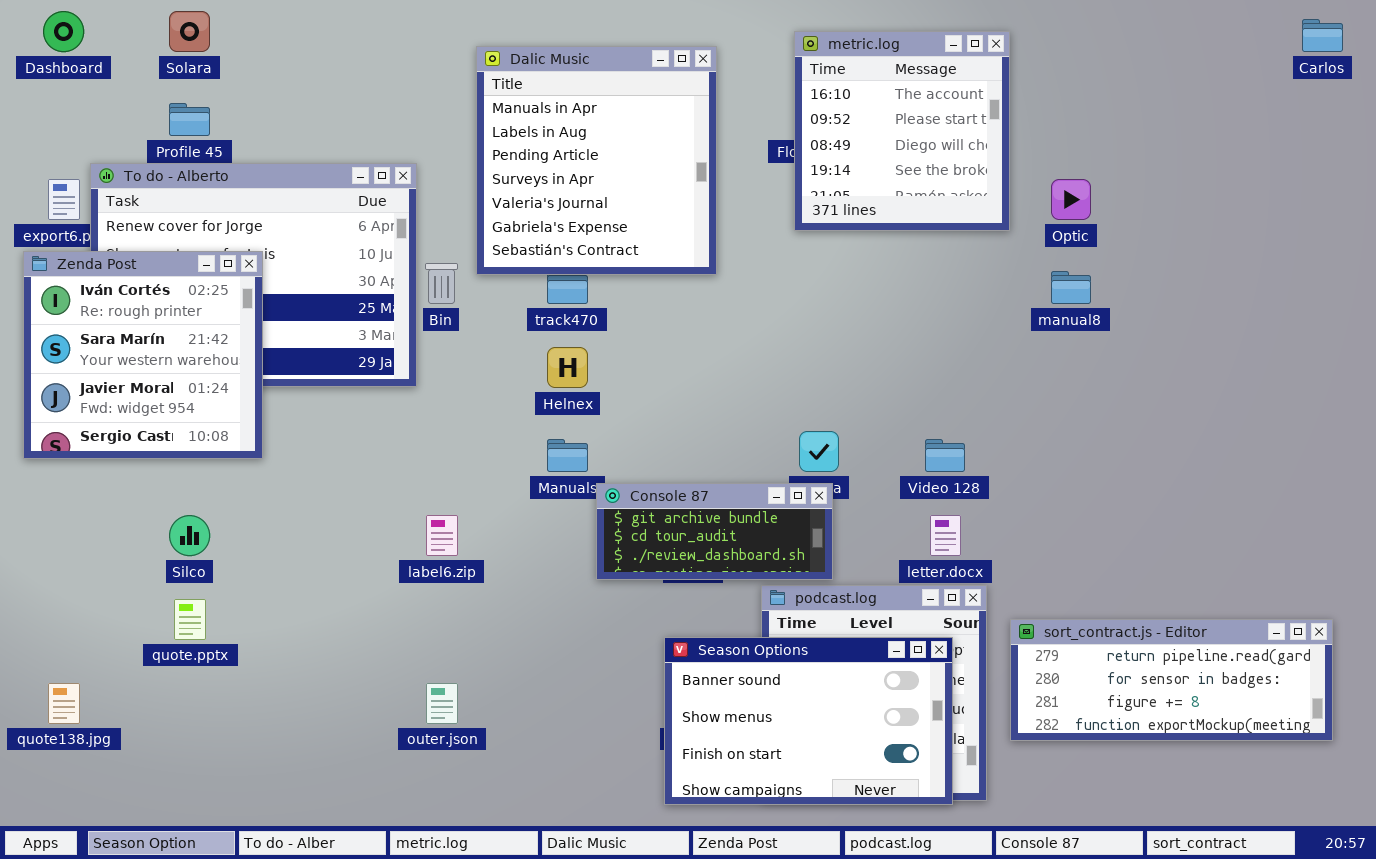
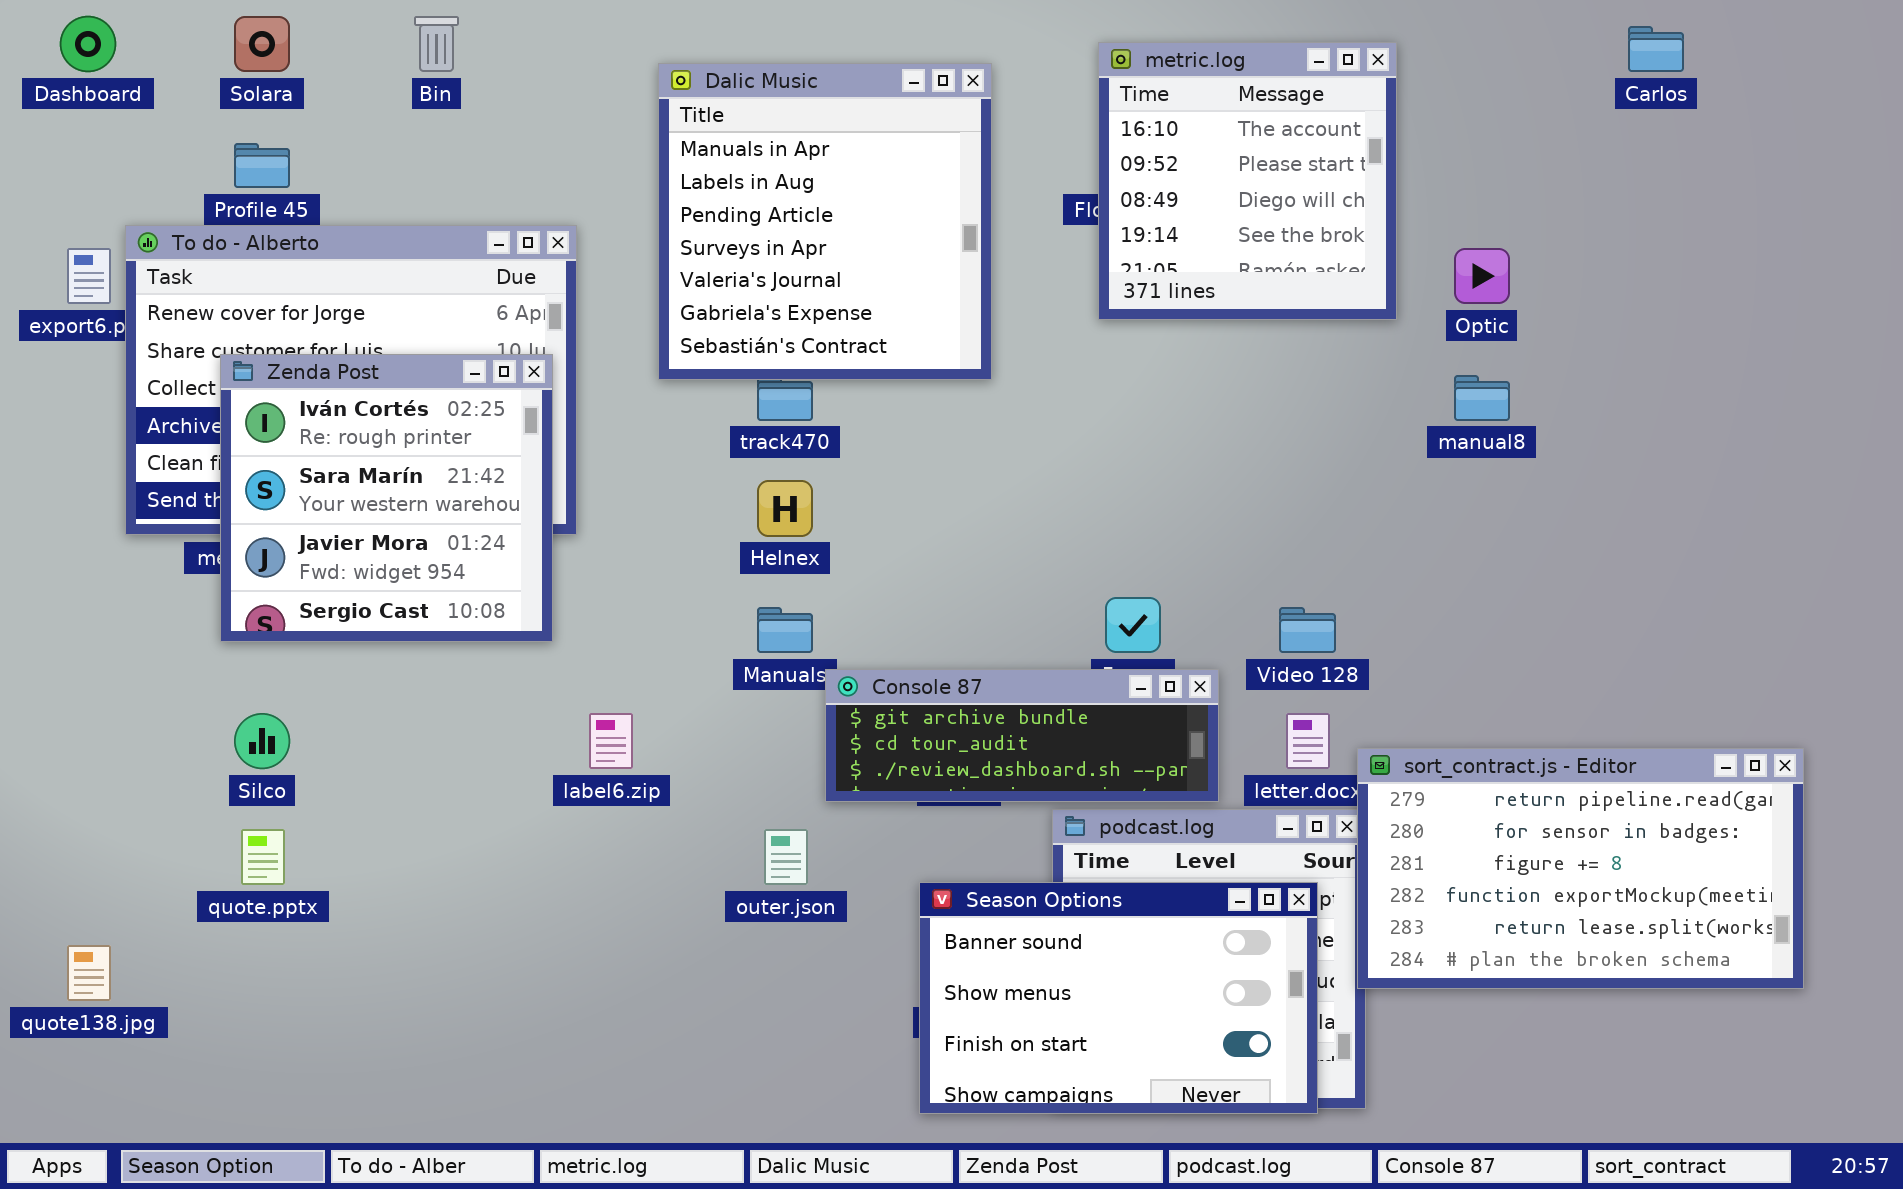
Carlos: [1302,19,1343,52] -> [1628,26,1684,72], moved
Zenda Post: [23,251,263,459] -> [220,354,553,642], moved
Bin: [425,263,458,304] -> [414,16,459,72], moved
Console 87: [596,483,833,580] -> [825,669,1219,802], resized
sort_contract.js - Editor: [1010,619,1333,741] -> [1357,748,1804,989], moved, resized
outer.json: [426,683,458,724] -> [764,829,808,885], moved

